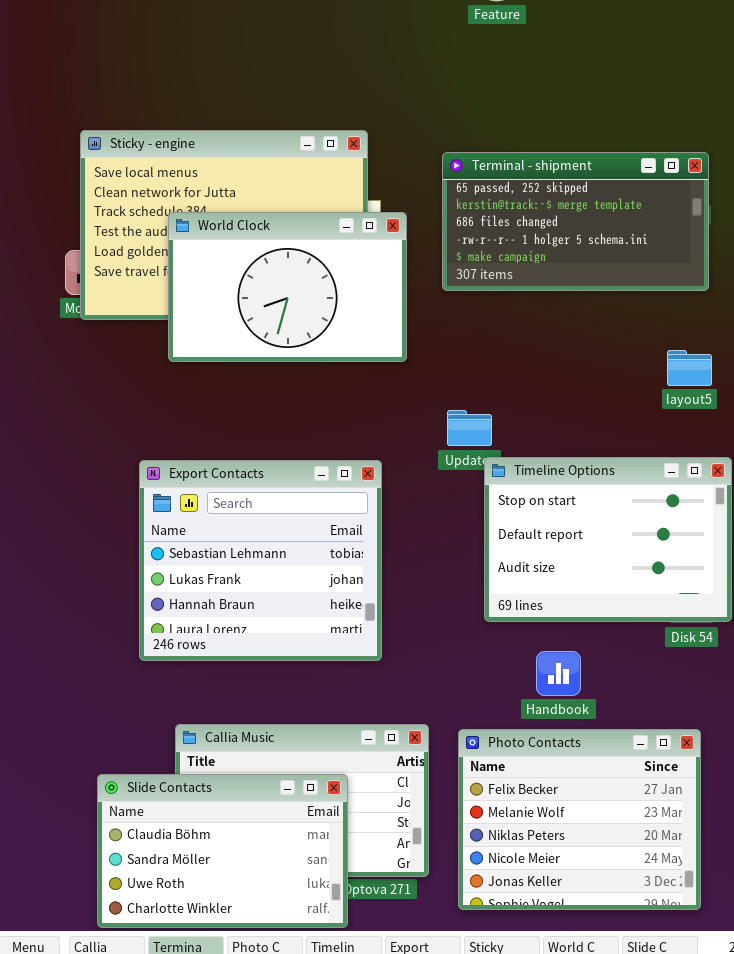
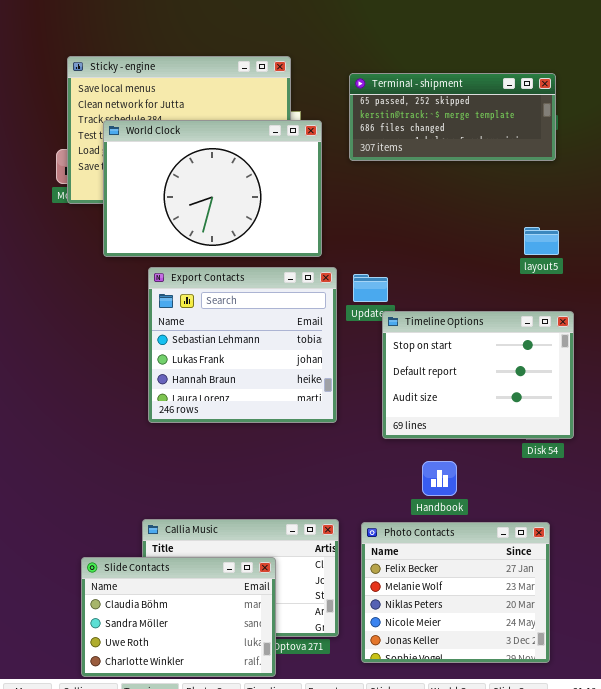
Terminal - shipment: [442,152,709,291] -> [349,73,556,161], resized
World Clock: [168,212,407,362] -> [103,120,322,257], resized
Export Contacts: [139,460,382,661] -> [148,267,337,423], moved

